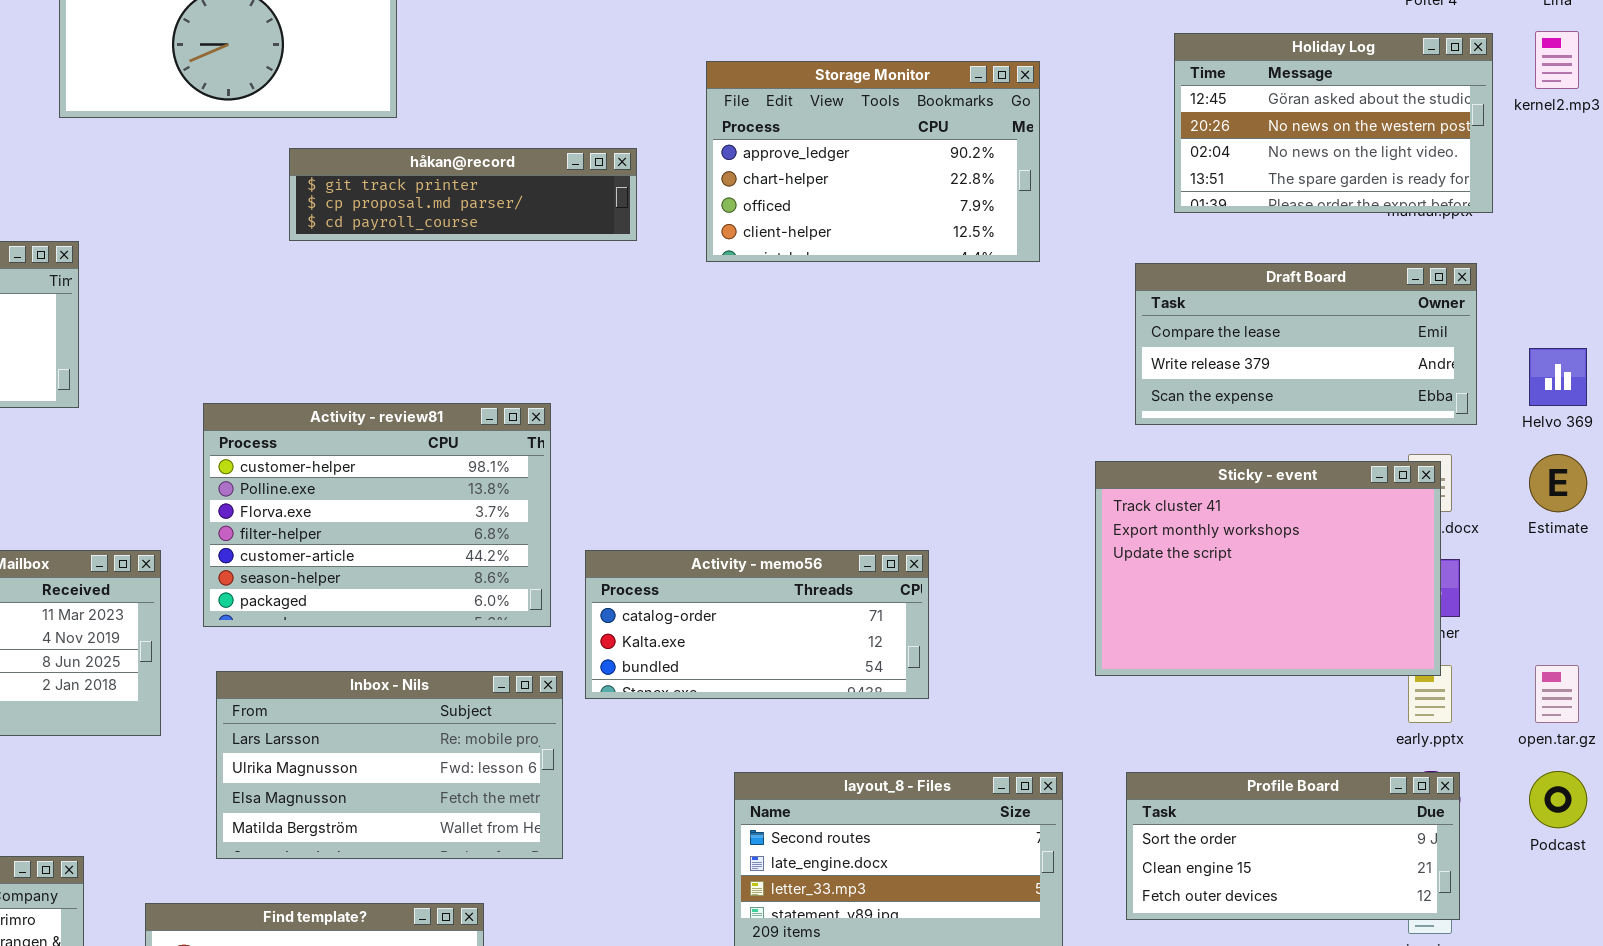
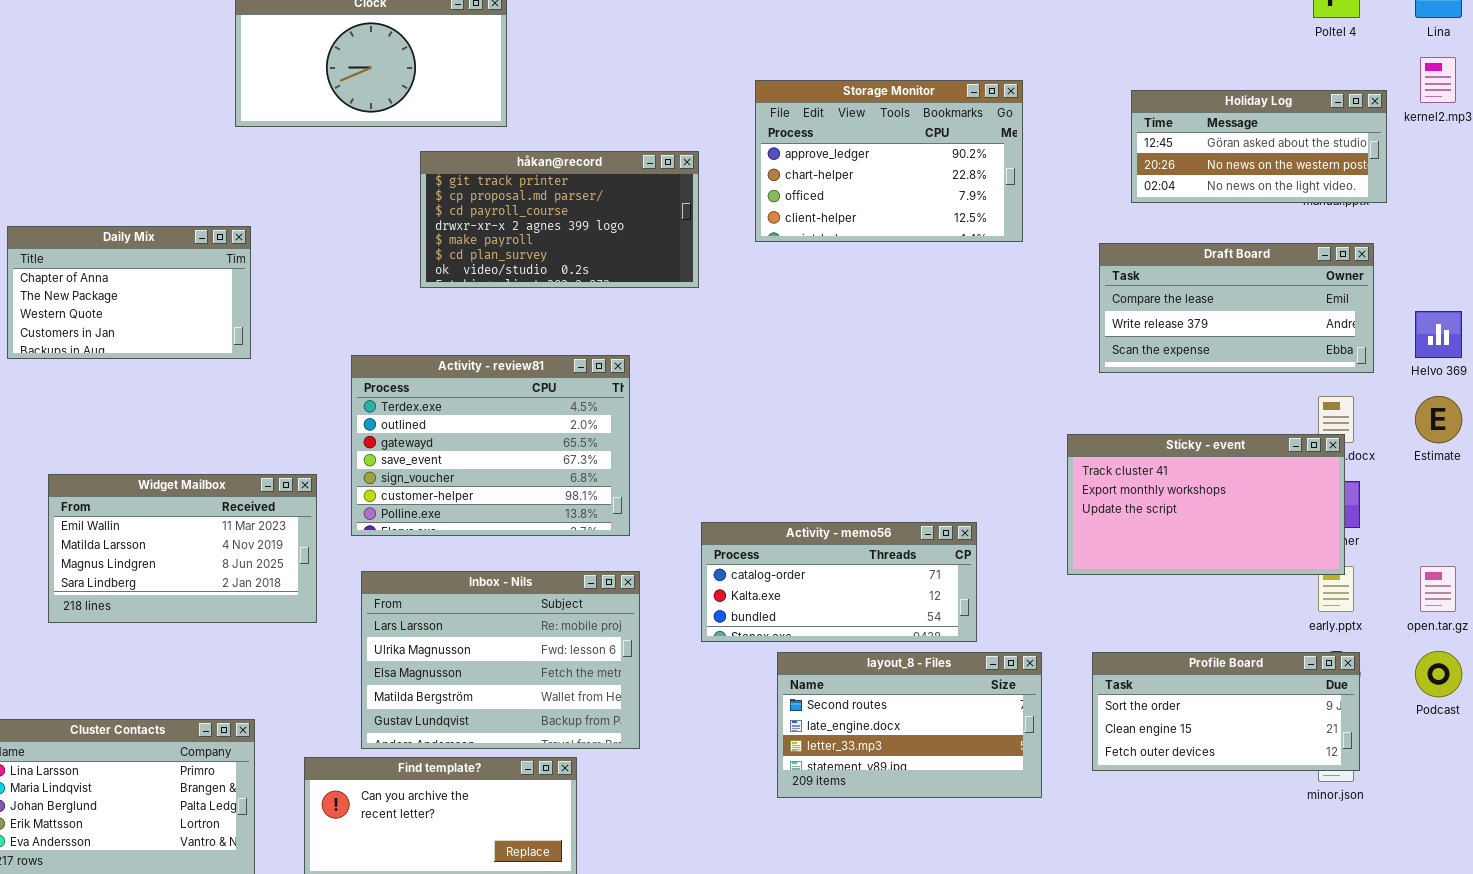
Holiday Log: [1174,33,1493,213] -> [1131,90,1387,203], resized
håkan@record: [289,148,637,241] -> [420,151,699,288], resized
Activity - review81: [203,403,551,627] -> [351,355,630,536], scrolled up 5 rows
Sticky - event: [1095,461,1441,676] -> [1067,434,1345,575], resized
Activity - memo56: [585,550,929,699] -> [701,522,977,642], moved
Inbox - Nils: [216,671,563,859] -> [361,571,640,749], resized

